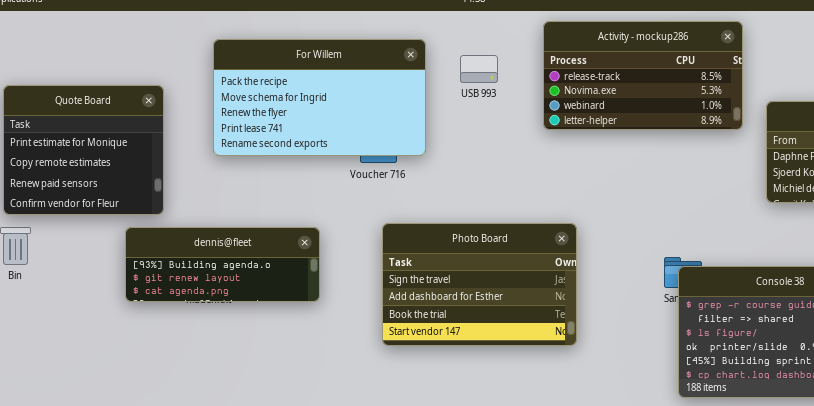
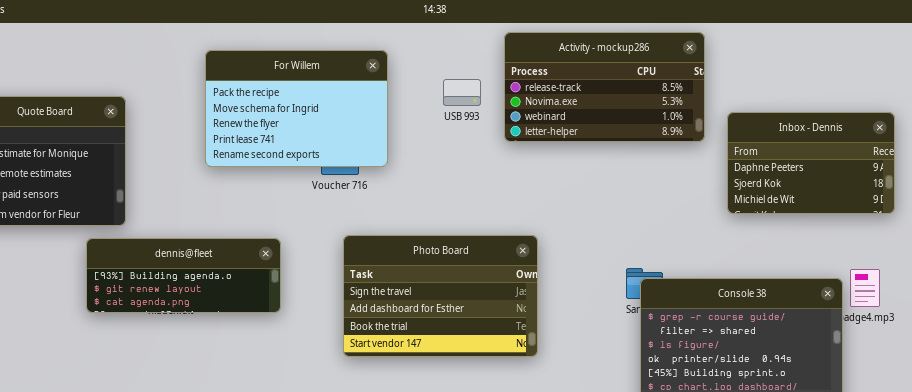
For Willem: [213,39,426,156] -> [205,50,388,167], resized
USB 993: [460,55,498,83] -> [443,79,481,106], moved

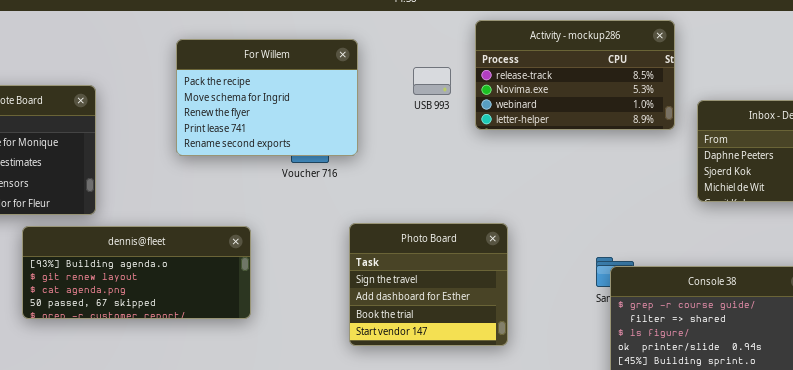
Photo Board: [343,235,538,357] -> [349,223,508,346], resized
dennis@fleet: [86,238,281,313] -> [22,226,251,319], resized

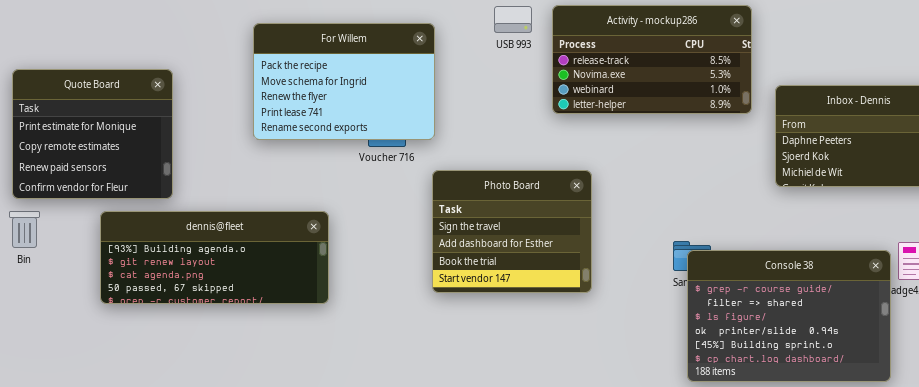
USB 993: [413,67,451,95] -> [494,6,532,33], moved
Photo Board: [349,223,508,346] -> [432,170,592,293], moved

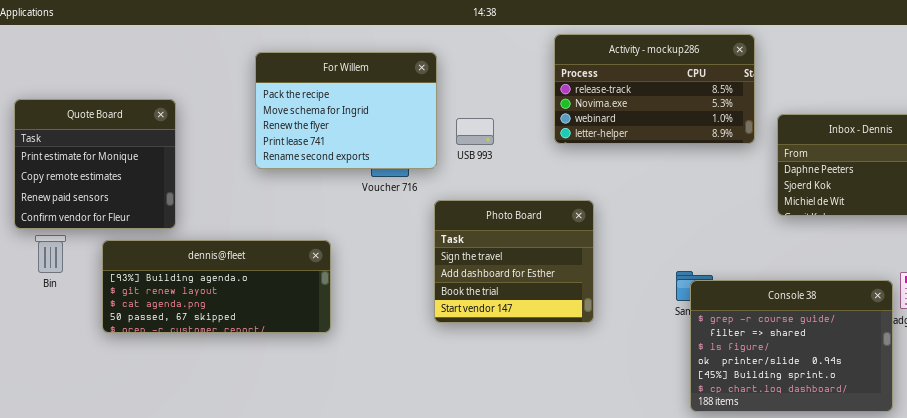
USB 993: [494,6,532,33] -> [456,118,494,145], moved
Bin: [9,211,40,248] -> [35,235,66,273], moved

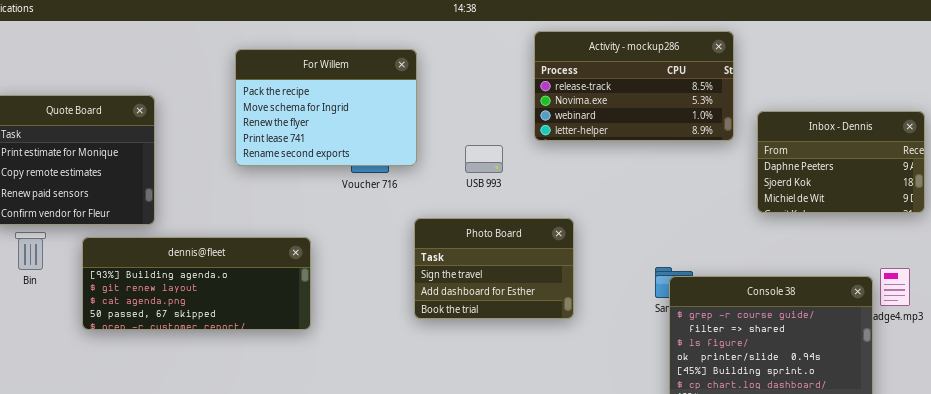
USB 993: [456,118,494,145] -> [465,145,503,173], moved
Photo Board: [434,200,594,323] -> [414,218,574,319], resized

